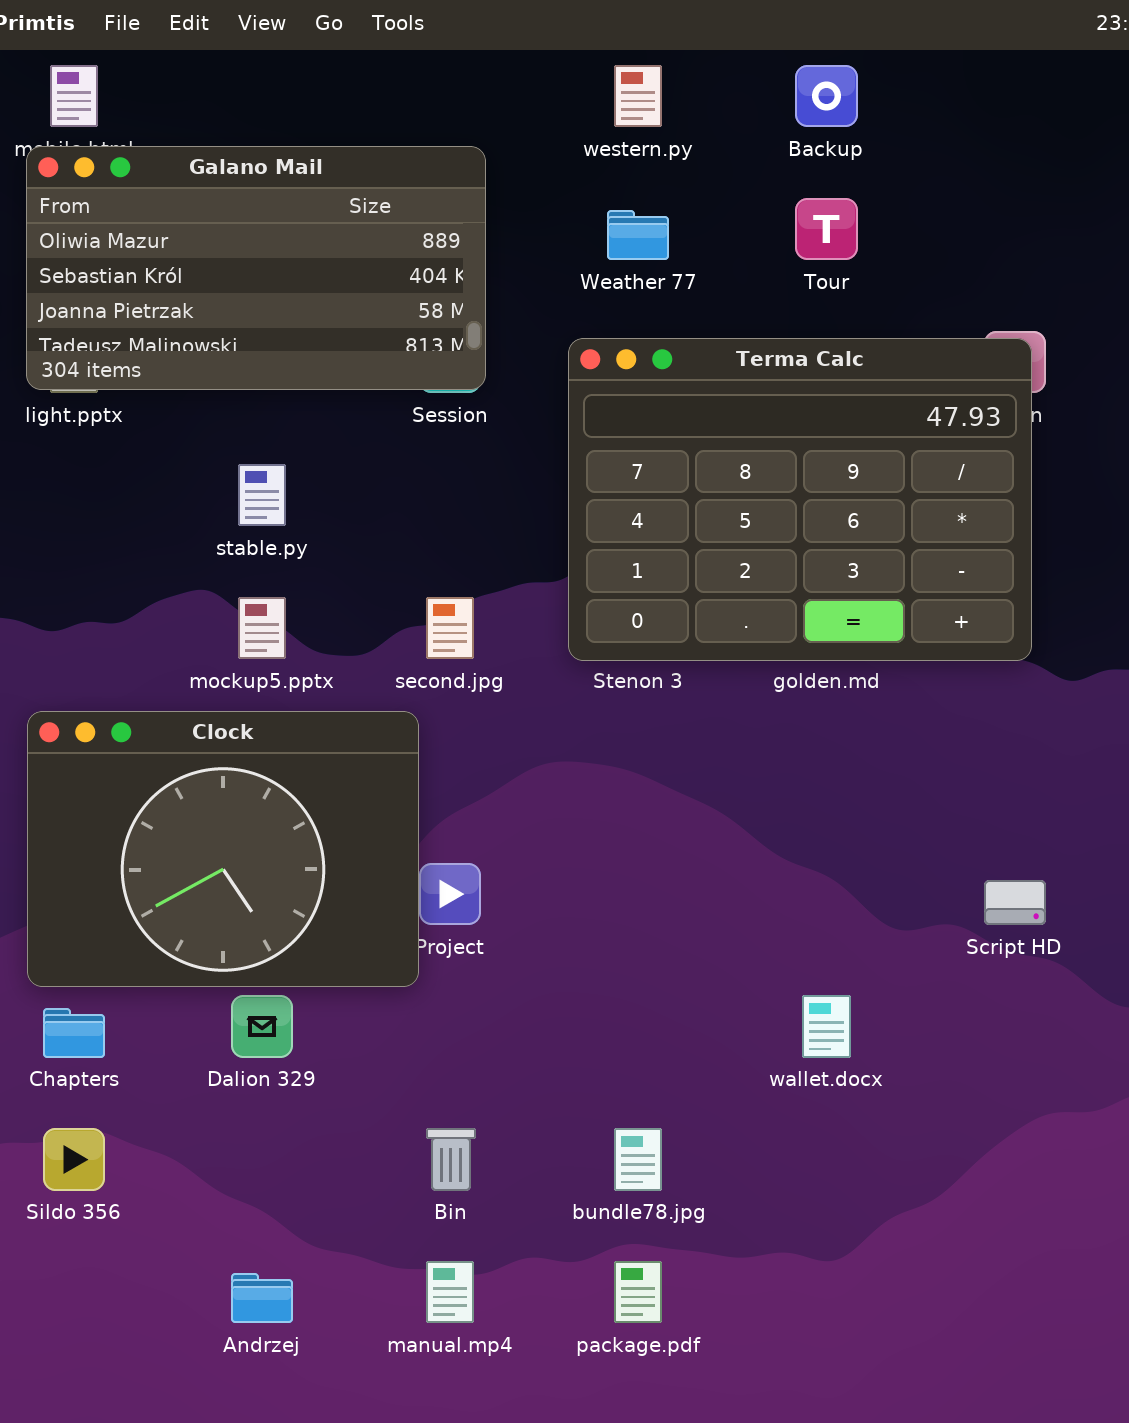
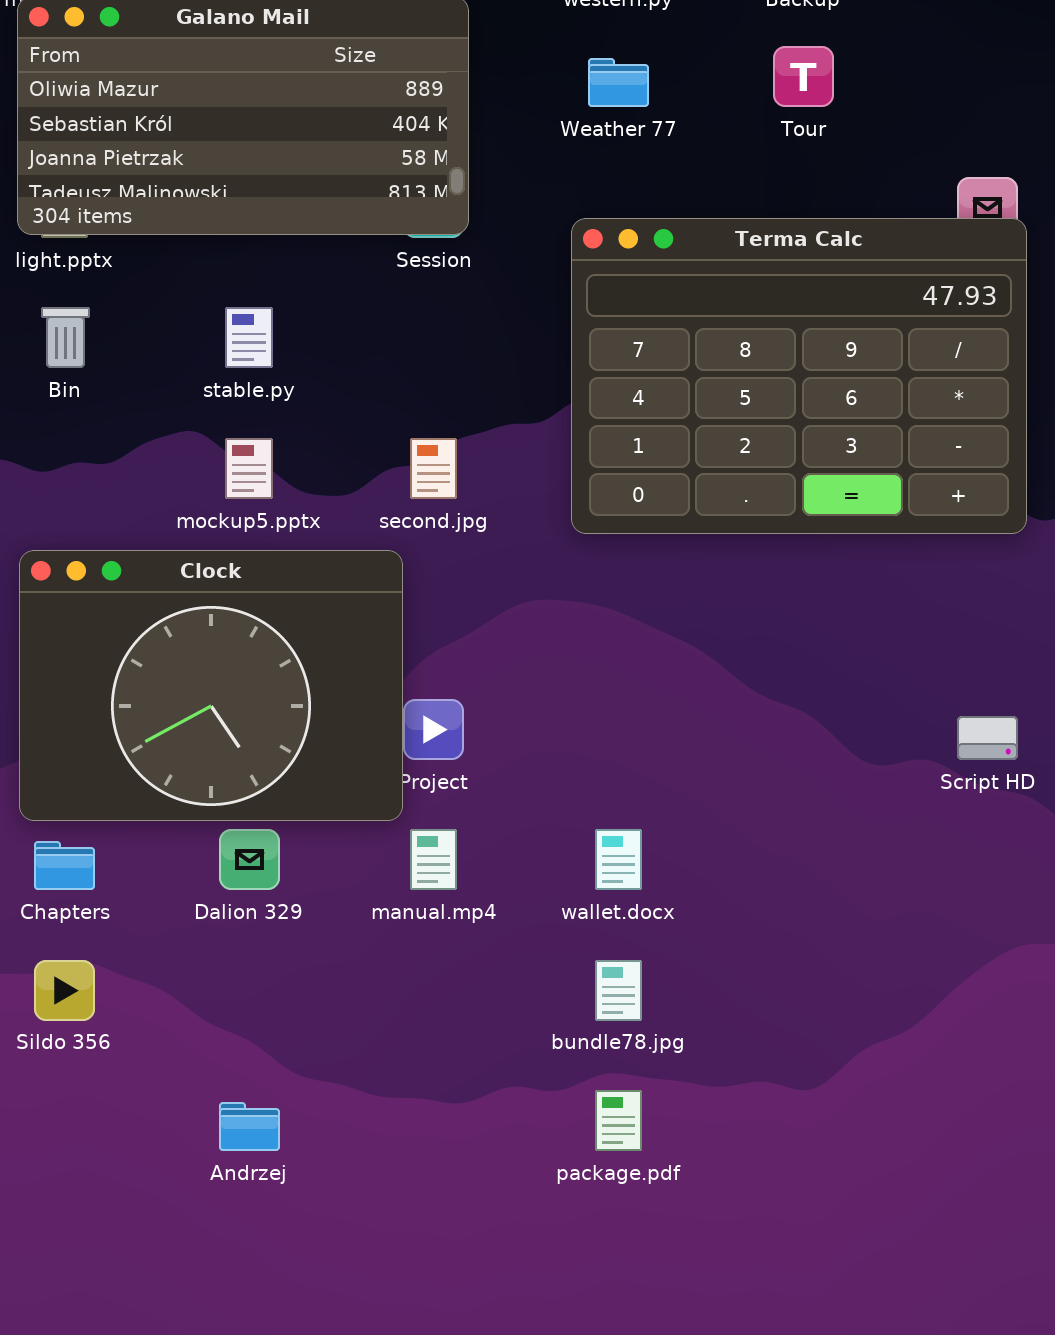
Terma Calc: [568,338,1032,661] -> [571,218,1027,534], moved
wallet.docx: [802,995,851,1058] -> [595,829,642,890], moved
Bin: [426,1128,476,1191] -> [41,307,90,368], moved
manual.mp4: [426,1261,474,1323] -> [410,829,457,890], moved

